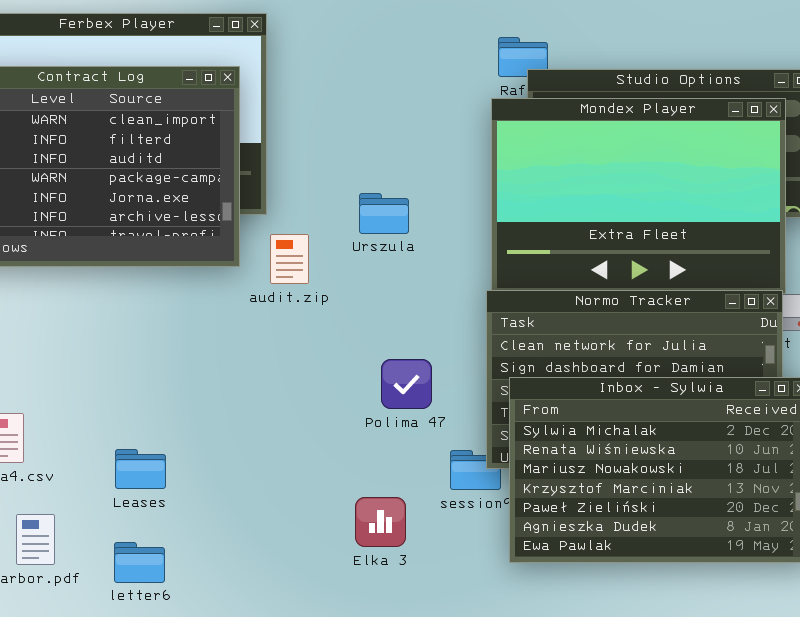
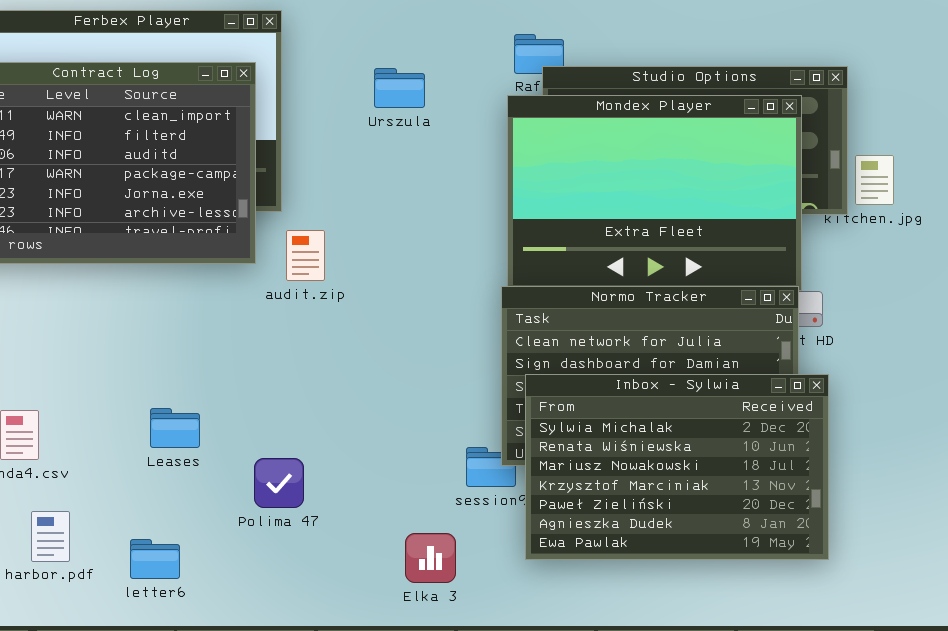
Urszula: [359,193,409,234] -> [374,68,425,108], moved
Polima 47: [381,359,432,409] -> [254,458,304,508], moved
Leases: [115,449,166,489] -> [150,408,200,448], moved
Elka 3: [355,497,406,547] -> [405,533,456,583], moved

